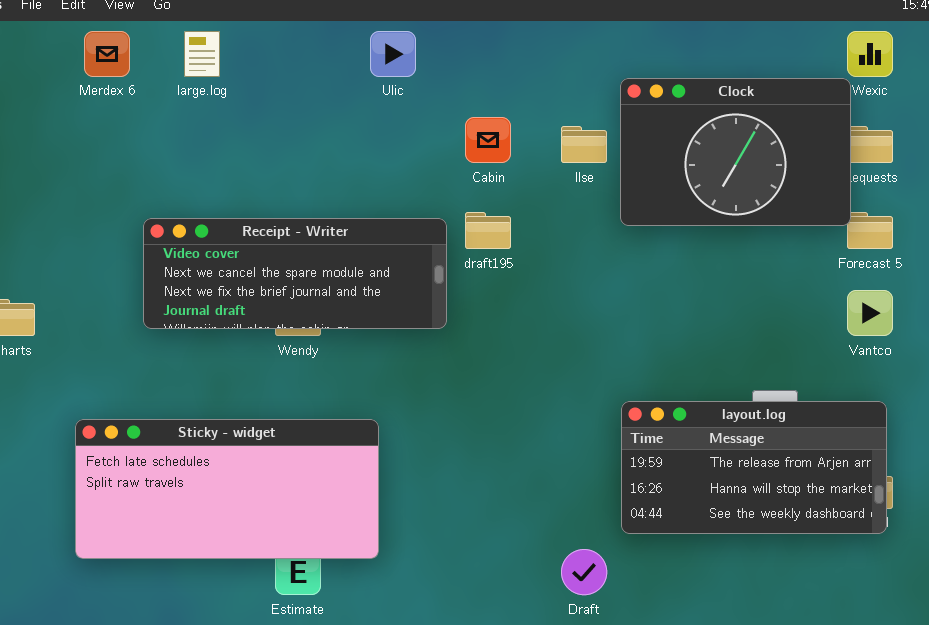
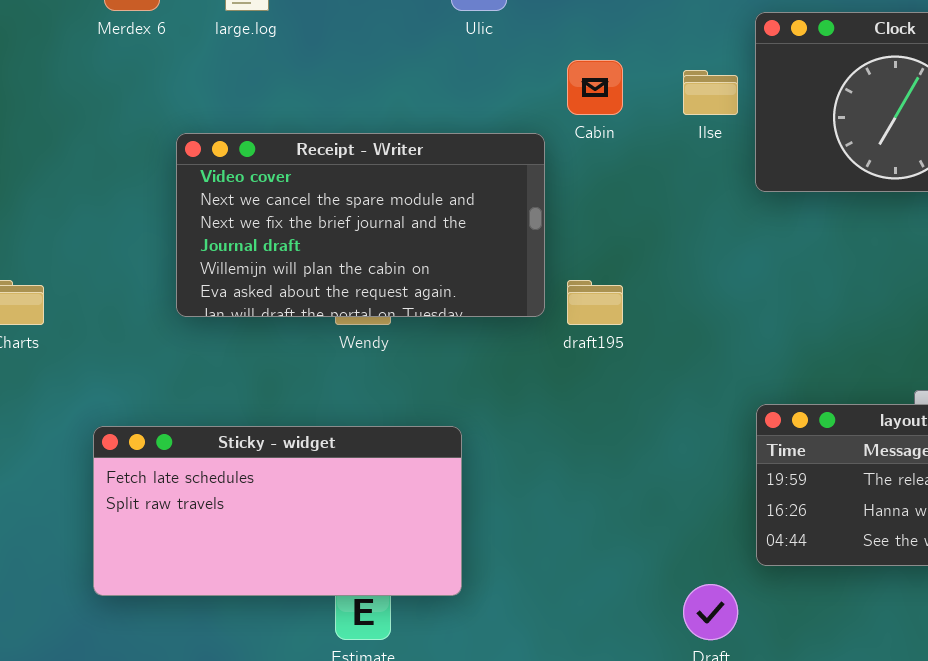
draft195: [465,212,511,249] -> [567,280,623,325], moved
Receipt - Writer: [143,218,447,329] -> [176,133,545,317], resized

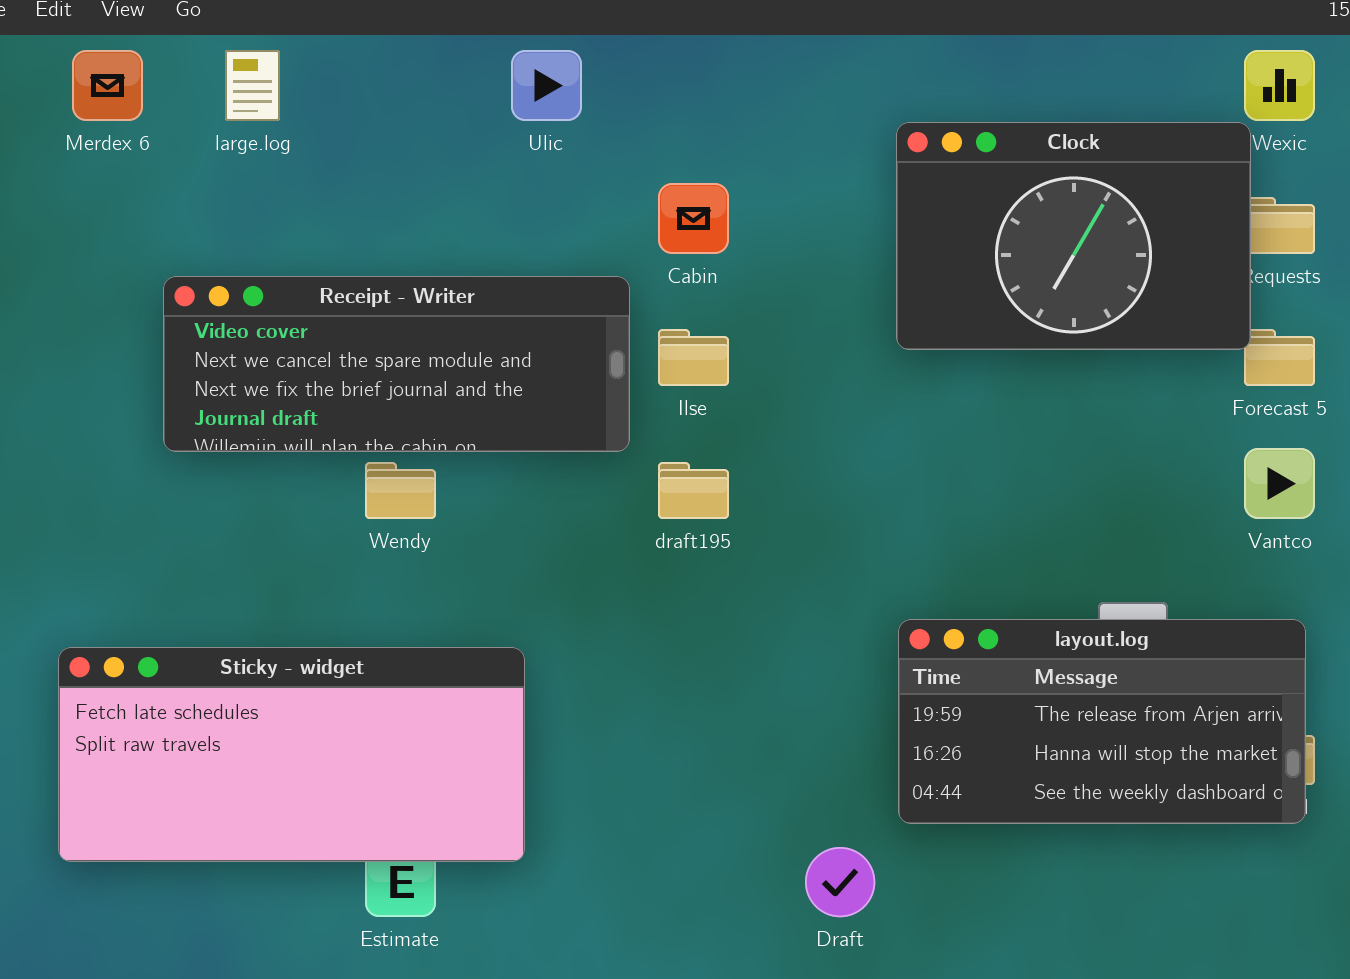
Ilse: [683,70,738,115] -> [658,329,729,386], moved
Receipt - Writer: [176,133,545,317] -> [163,276,630,452], resized

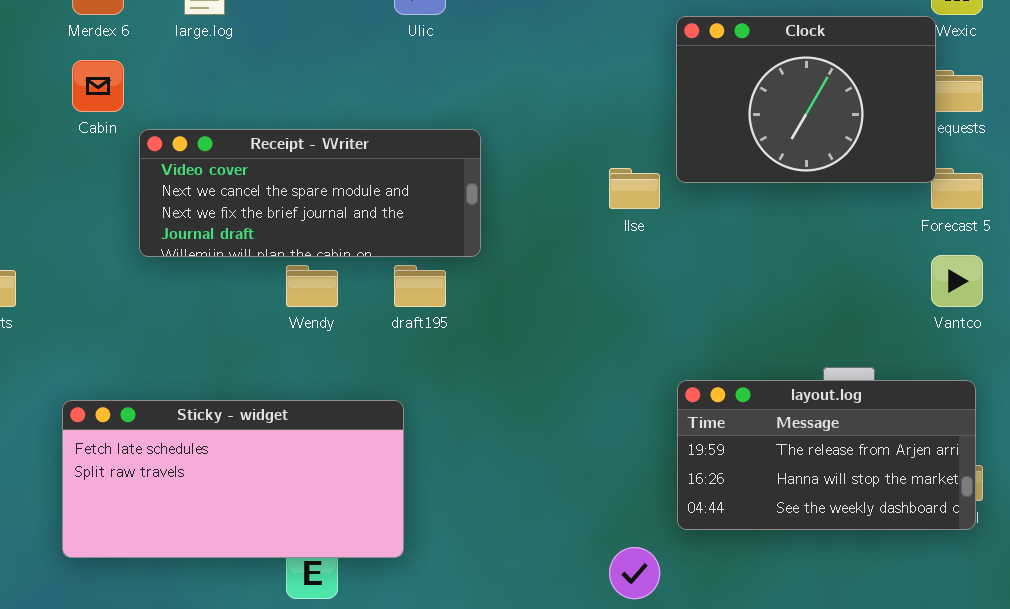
Cabin: [658,183,729,254] -> [72,60,124,112], moved
Ilse: [658,329,729,386] -> [609,168,660,209], moved
draft195: [658,462,729,519] -> [394,265,446,307], moved

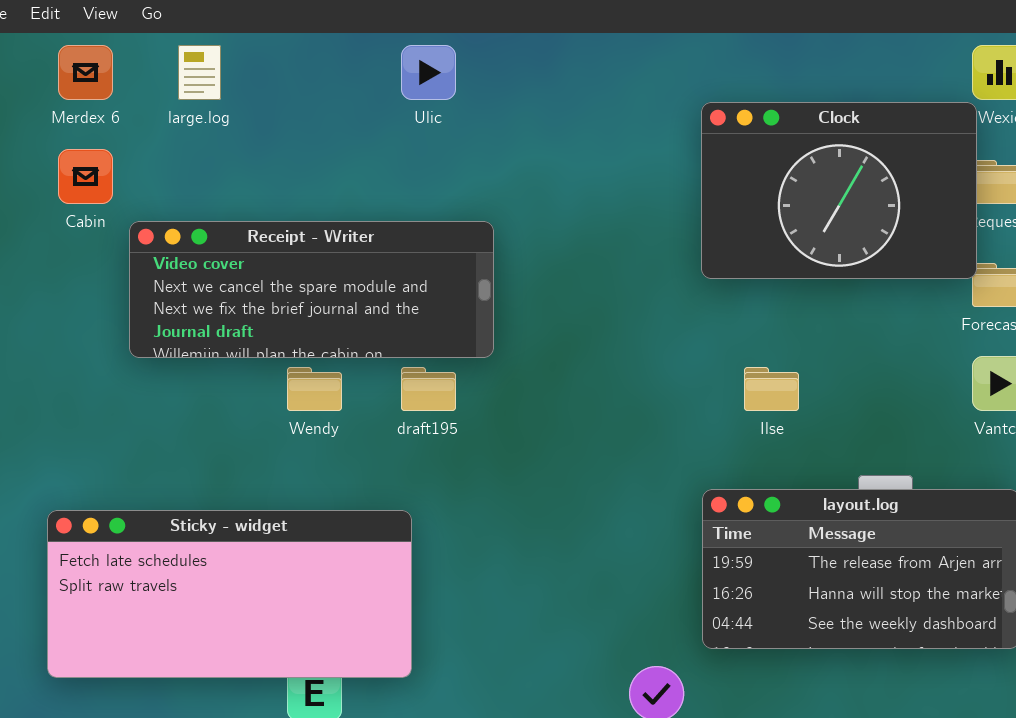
Ilse: [609,168,660,209] -> [744,367,799,411], moved

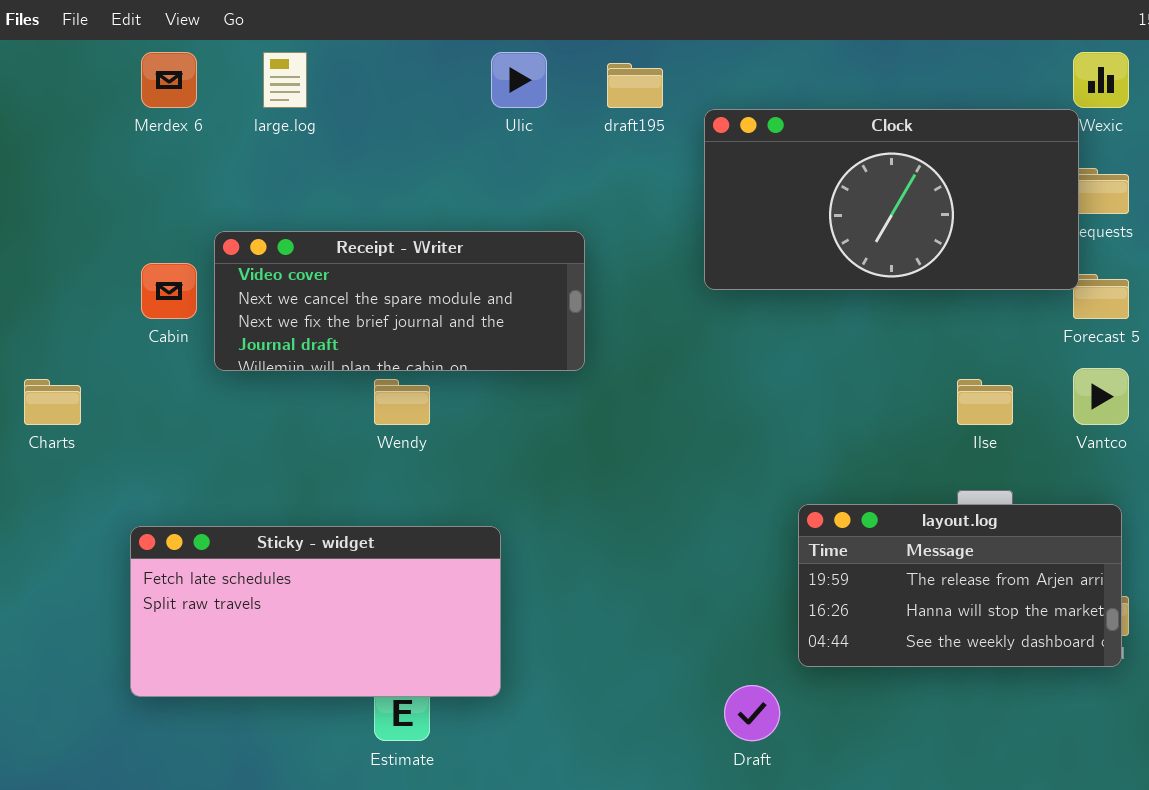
Clock: [701,102,977,279] -> [704,109,1079,290], resized
Cabin: [58,149,113,204] -> [141,263,197,319], moved
draft195: [401,367,456,411] -> [607,63,663,108], moved
Ilse: [744,367,799,411] -> [957,379,1013,425], moved

